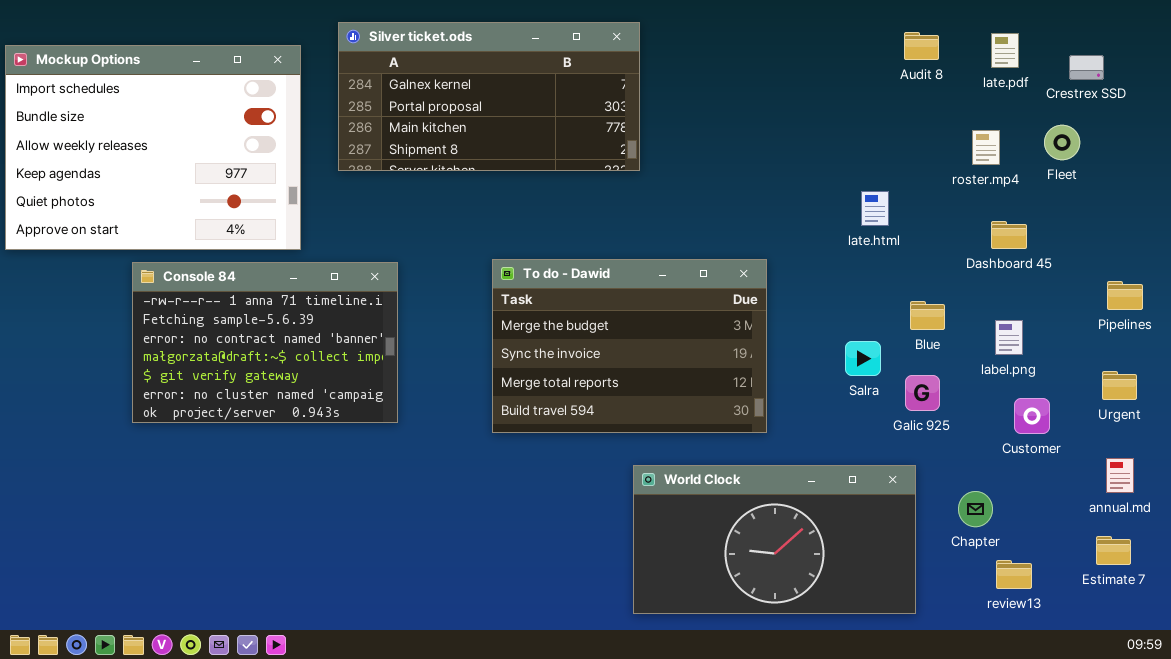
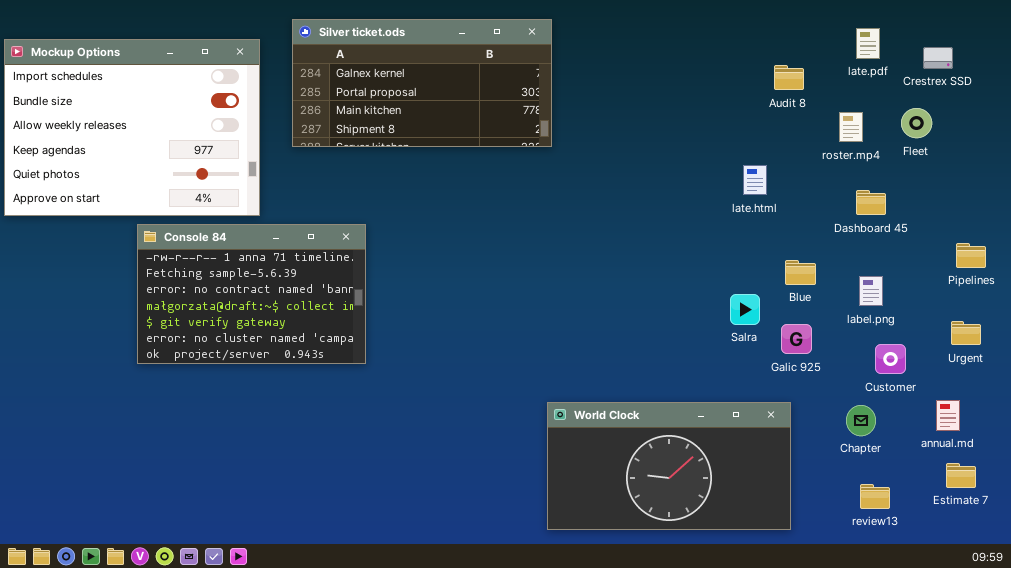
Audit 8: [904,32,939,60] -> [774,65,804,90], moved
To do - Dawid: [492,259,767,433] -> none, closed
Console 84: [132,262,398,423] -> [137,224,366,364], moved
annual.md: [1106,458,1134,493] -> [936,400,960,431], moved
Chapter: [958,491,993,527] -> [846,405,876,436], moved

